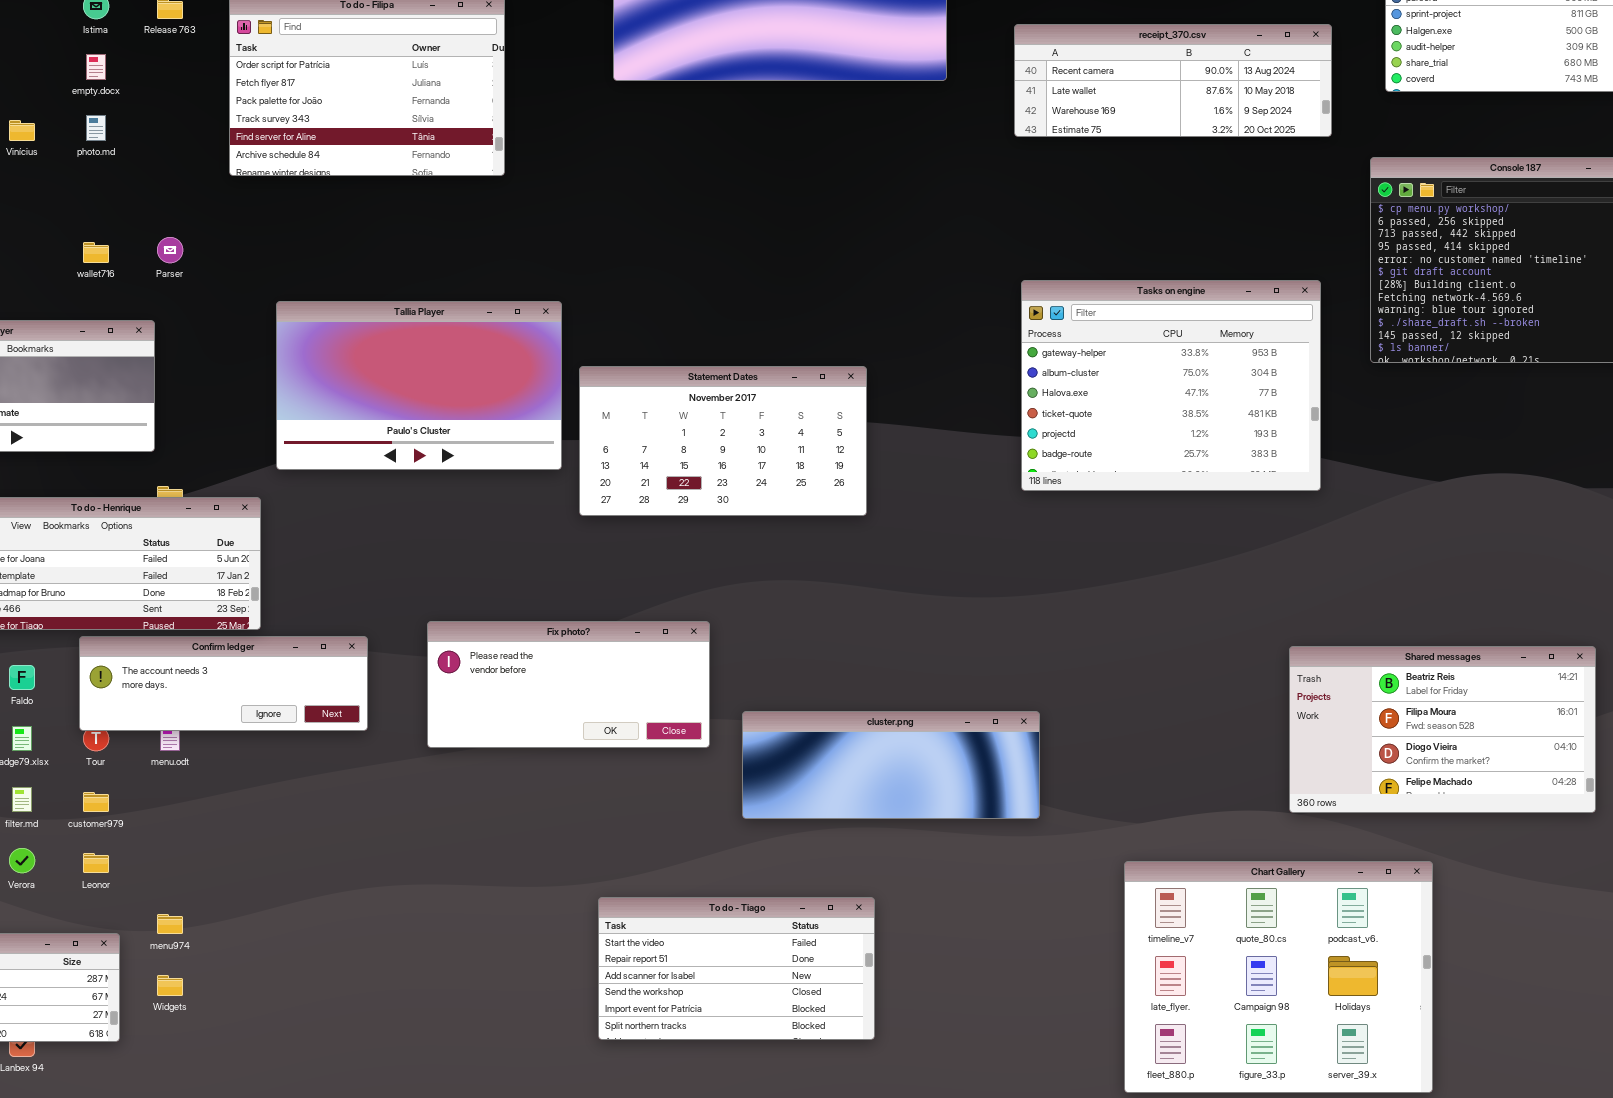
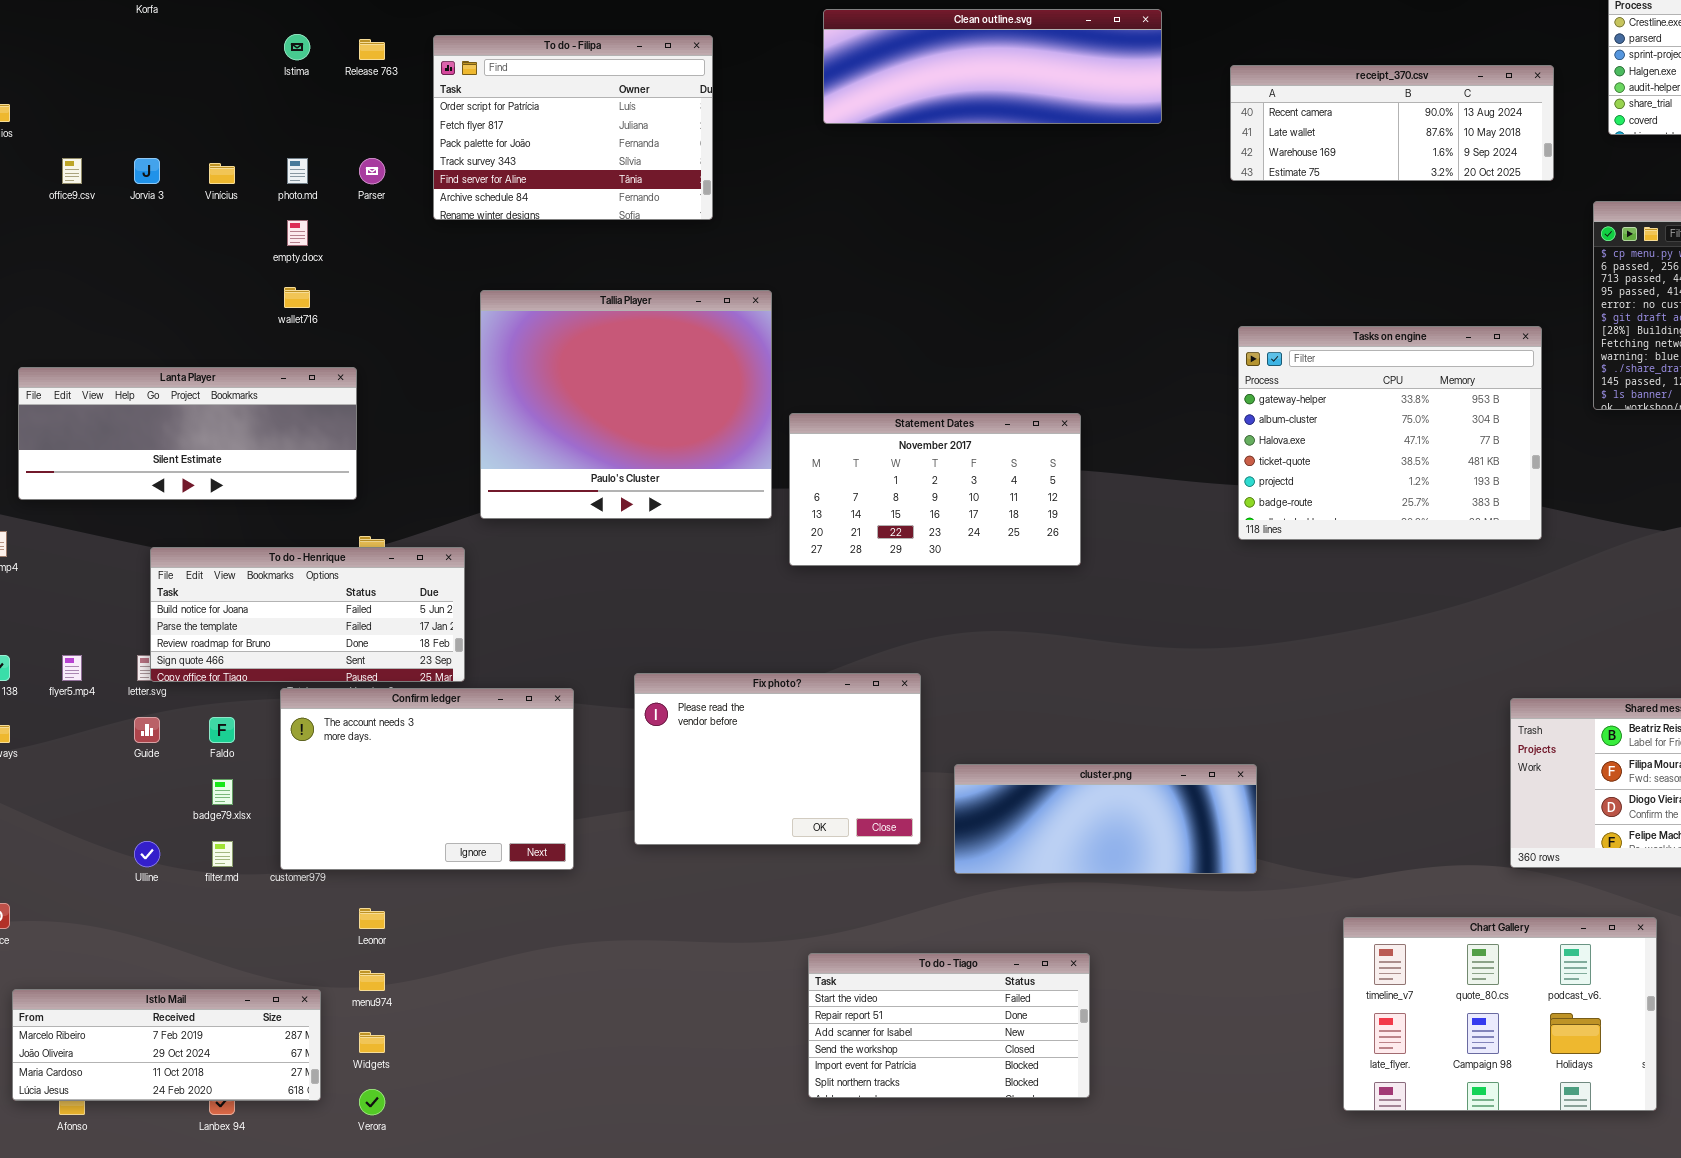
empty.docx: [86,54,106,80] -> [287,220,308,246], moved
Parser: [157,237,183,263] -> [359,158,385,184], moved
Tallia Player: [276,301,562,470] -> [480,290,772,519], resized
Fix photo?: [427,621,710,748] -> [634,673,921,845], resized
Confirm ledger: [79,636,368,731] -> [280,688,574,870], resized
Verora: [9,848,35,873] -> [359,1089,385,1115], moved
Leonor: [83,853,109,873] -> [359,908,385,929], moved
Chart Gallery: [1124,861,1433,1093] -> [1343,917,1657,1111], resized

